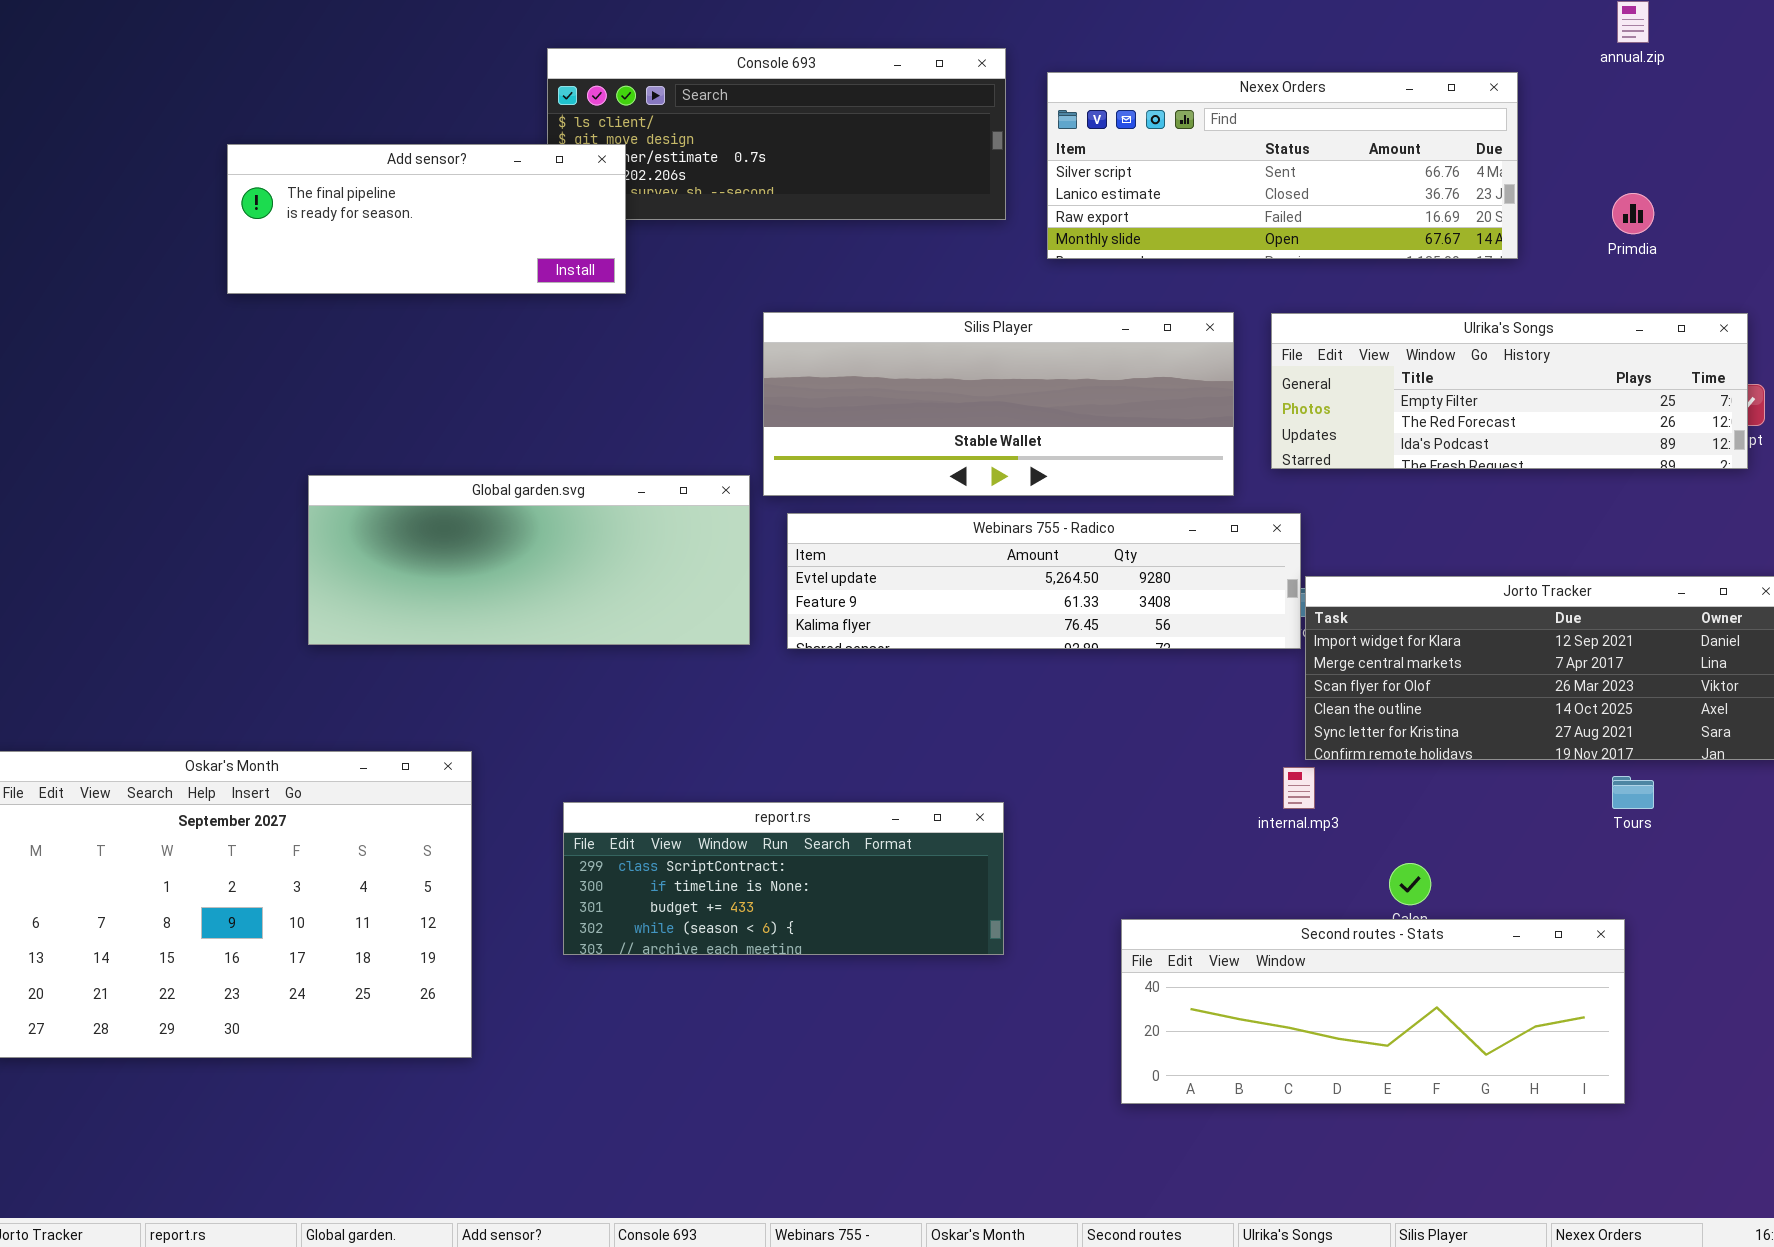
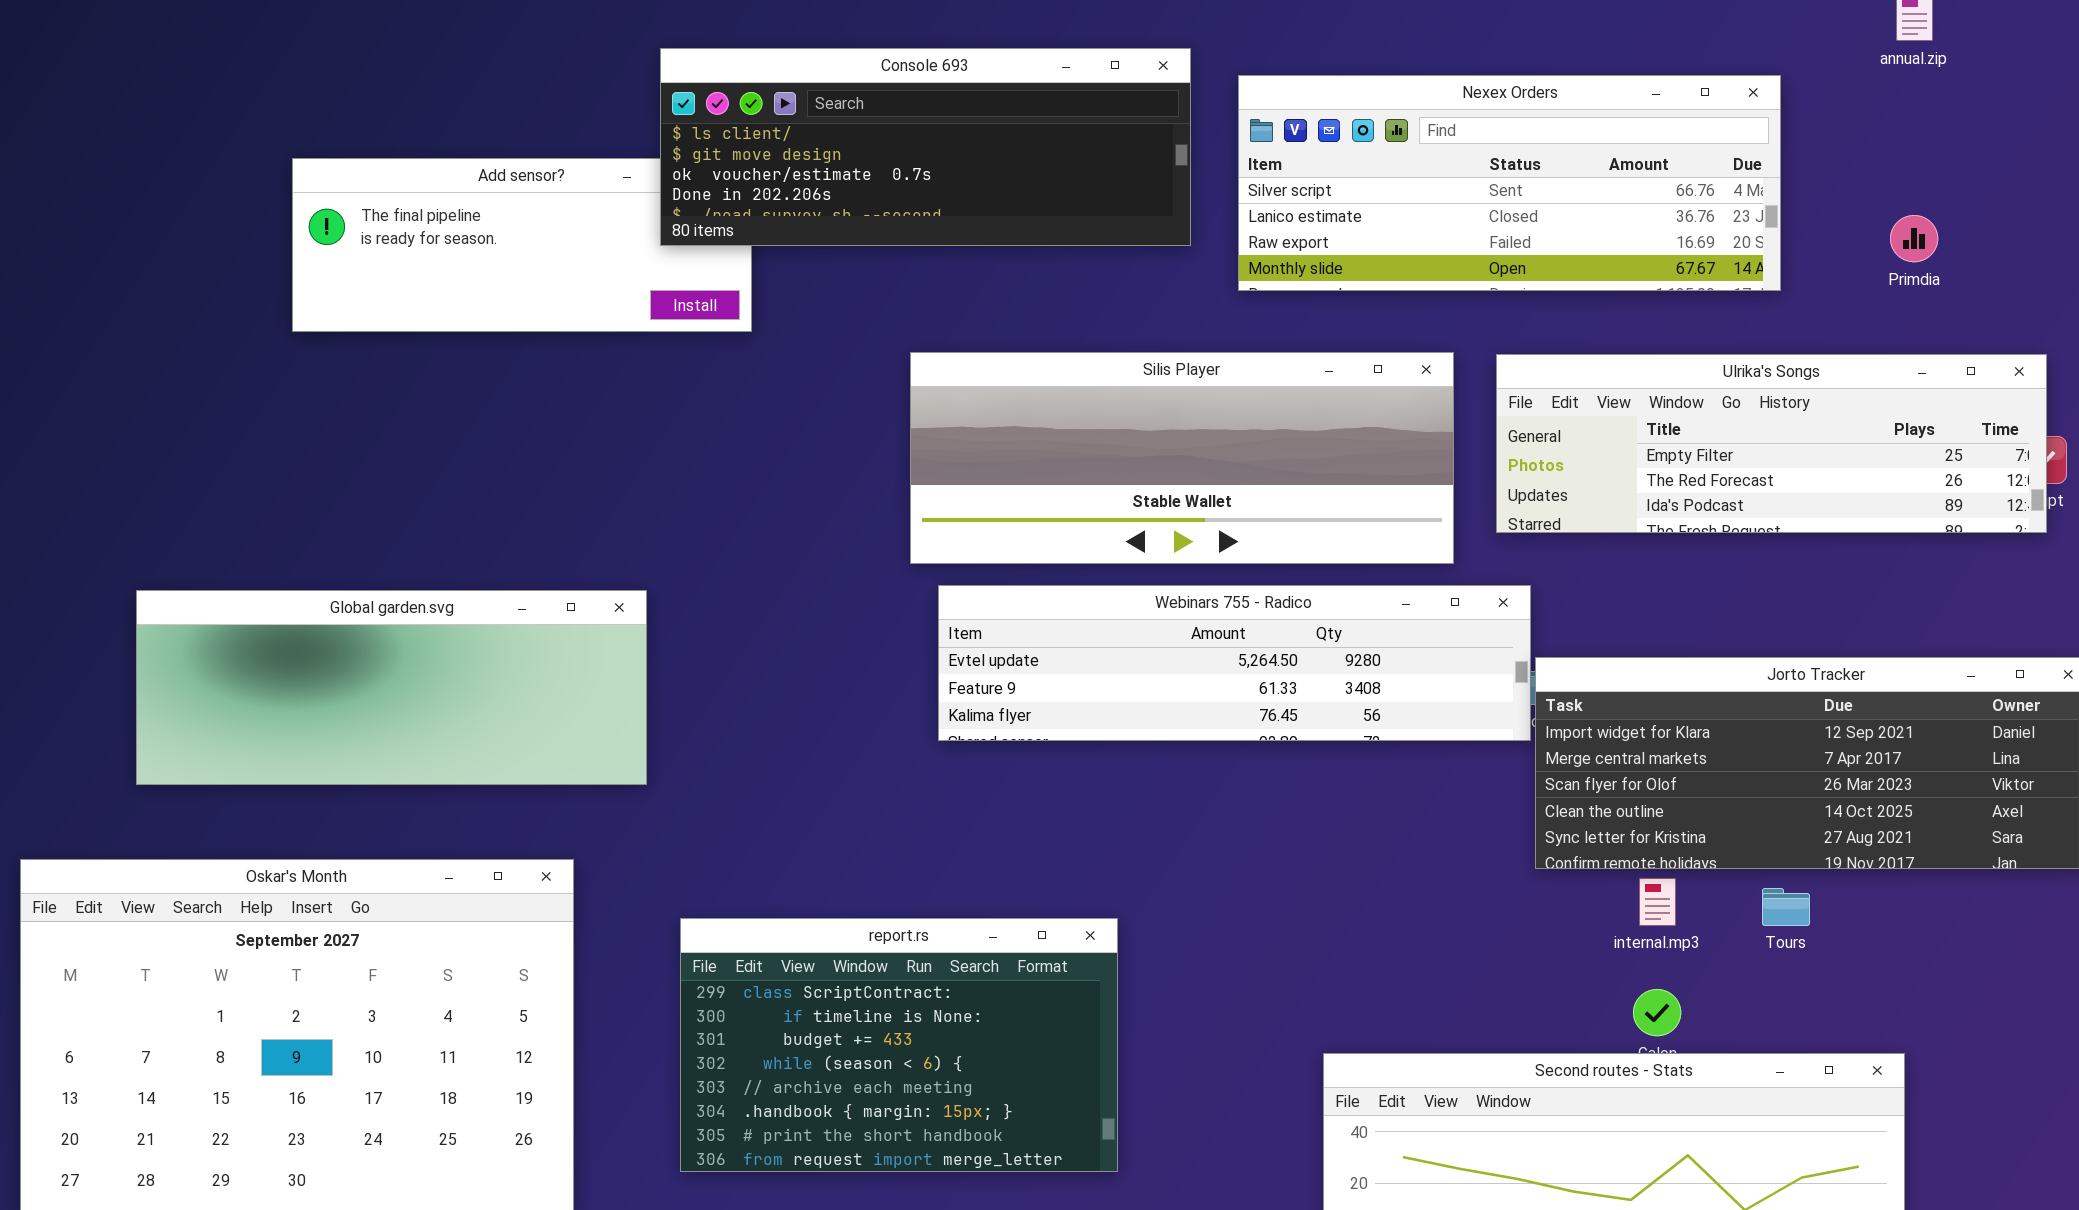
Console 693: [547,48,1006,220] -> [660,48,1191,246], raised
Global garden.svg: [308,475,750,645] -> [136,590,647,785], moved
internal.mp3: [1283,767,1315,809] -> [1639,878,1676,926], moved
Tours: [1612,776,1654,809] -> [1762,888,1810,926], moved
report.rs: [563,802,1004,955] -> [680,918,1118,1172], resized

